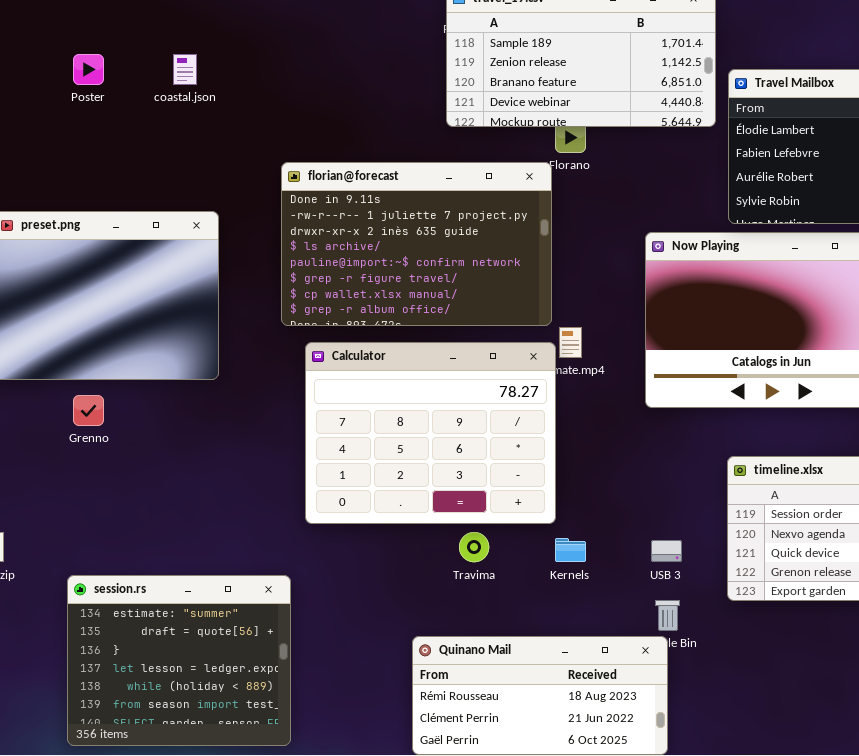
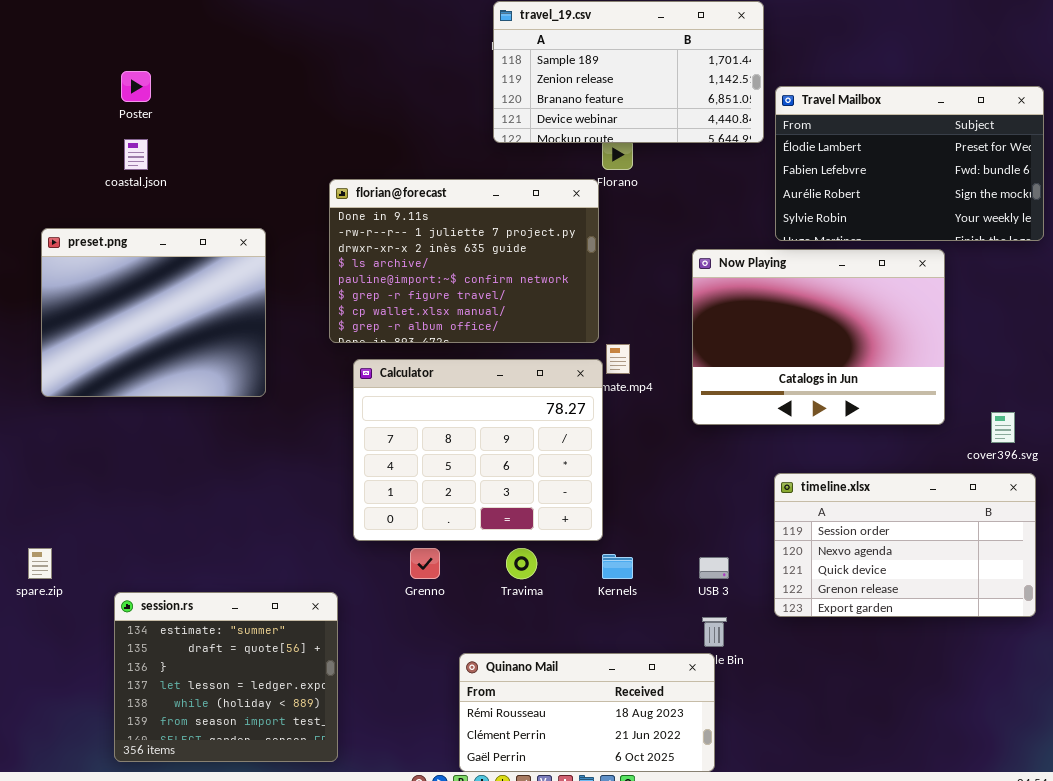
coastal.json: [173,54,197,85] -> [124,139,148,170], moved
Grenno: [73,395,104,426] -> [410,548,440,579], moved

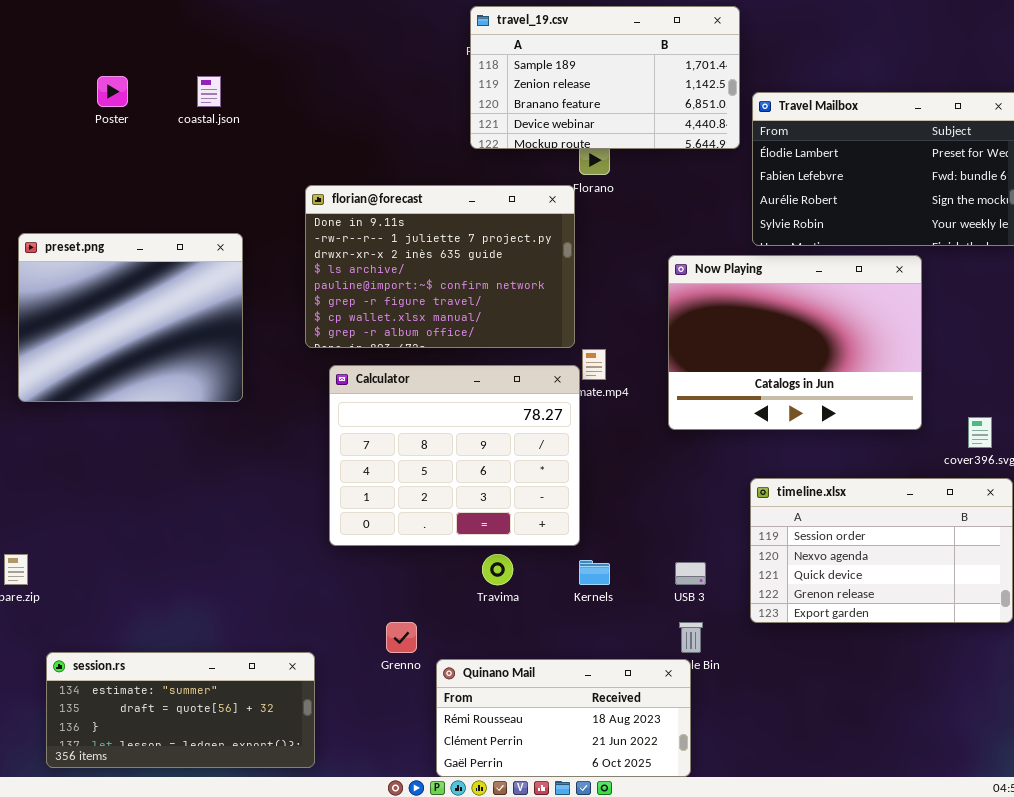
coastal.json: [124,139,148,170] -> [197,76,221,107], moved
Grenno: [410,548,440,579] -> [386,622,417,653], moved
session.rs: [114,592,338,762] -> [46,652,315,768], resized

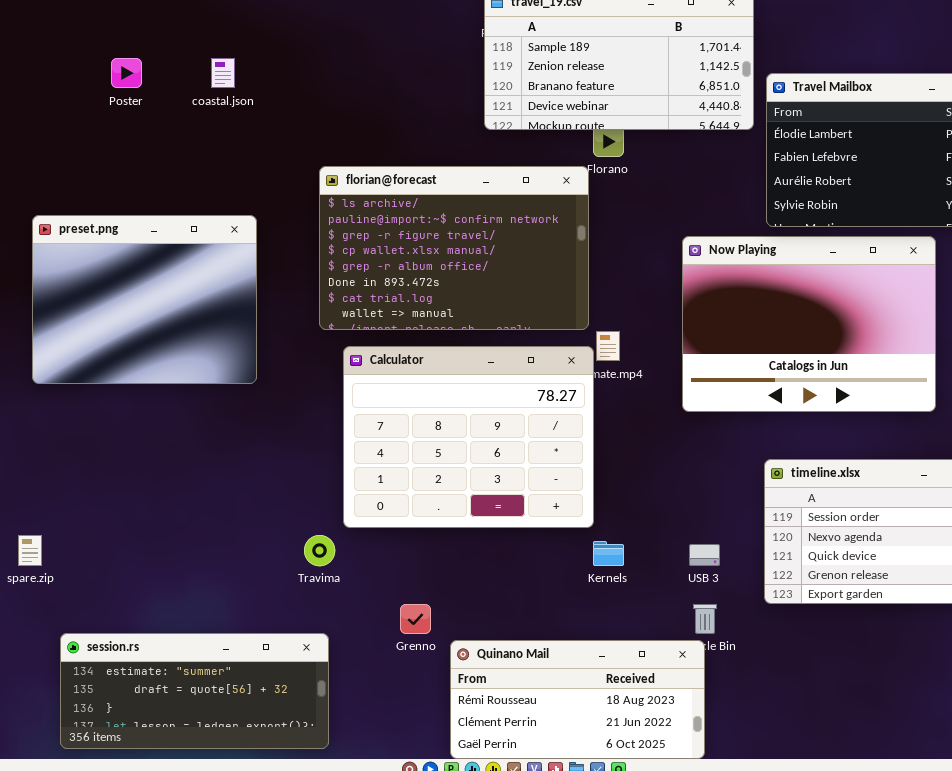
florian@forecast: [305,185,575,348] -> [319,166,589,330], scrolled down 3 rows
Travima: [482,554,513,585] -> [304,535,335,566], moved

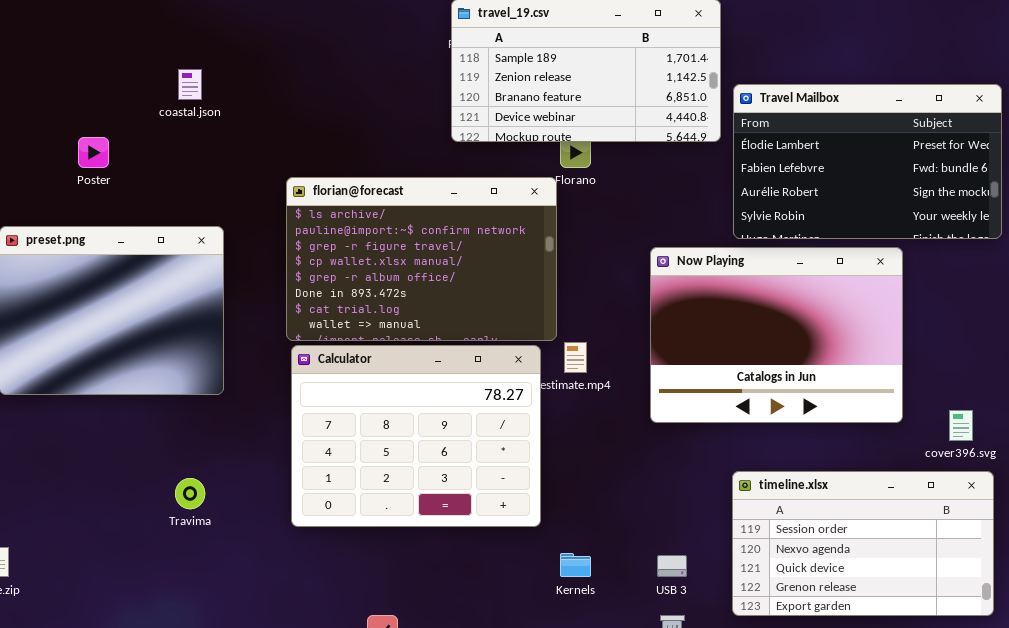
Poster: [111,58,142,88] -> [78,137,109,168], moved
Calculator: [343,346,594,528] -> [291,345,541,527], moved
Travima: [304,535,335,566] -> [175,478,205,509], moved

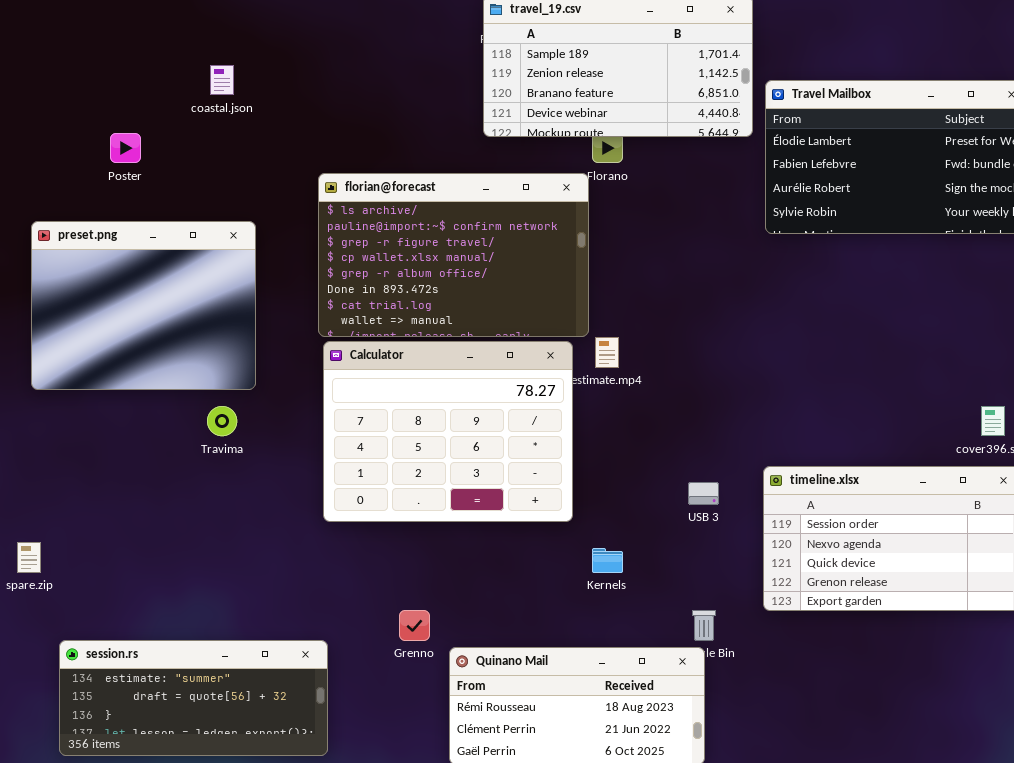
Now Playing: [650,247,903,423] -> none, closed
Travima: [175,478,205,509] -> [207,406,237,436], moved
USB 3: [657,555,687,577] -> [688,482,719,505], moved

